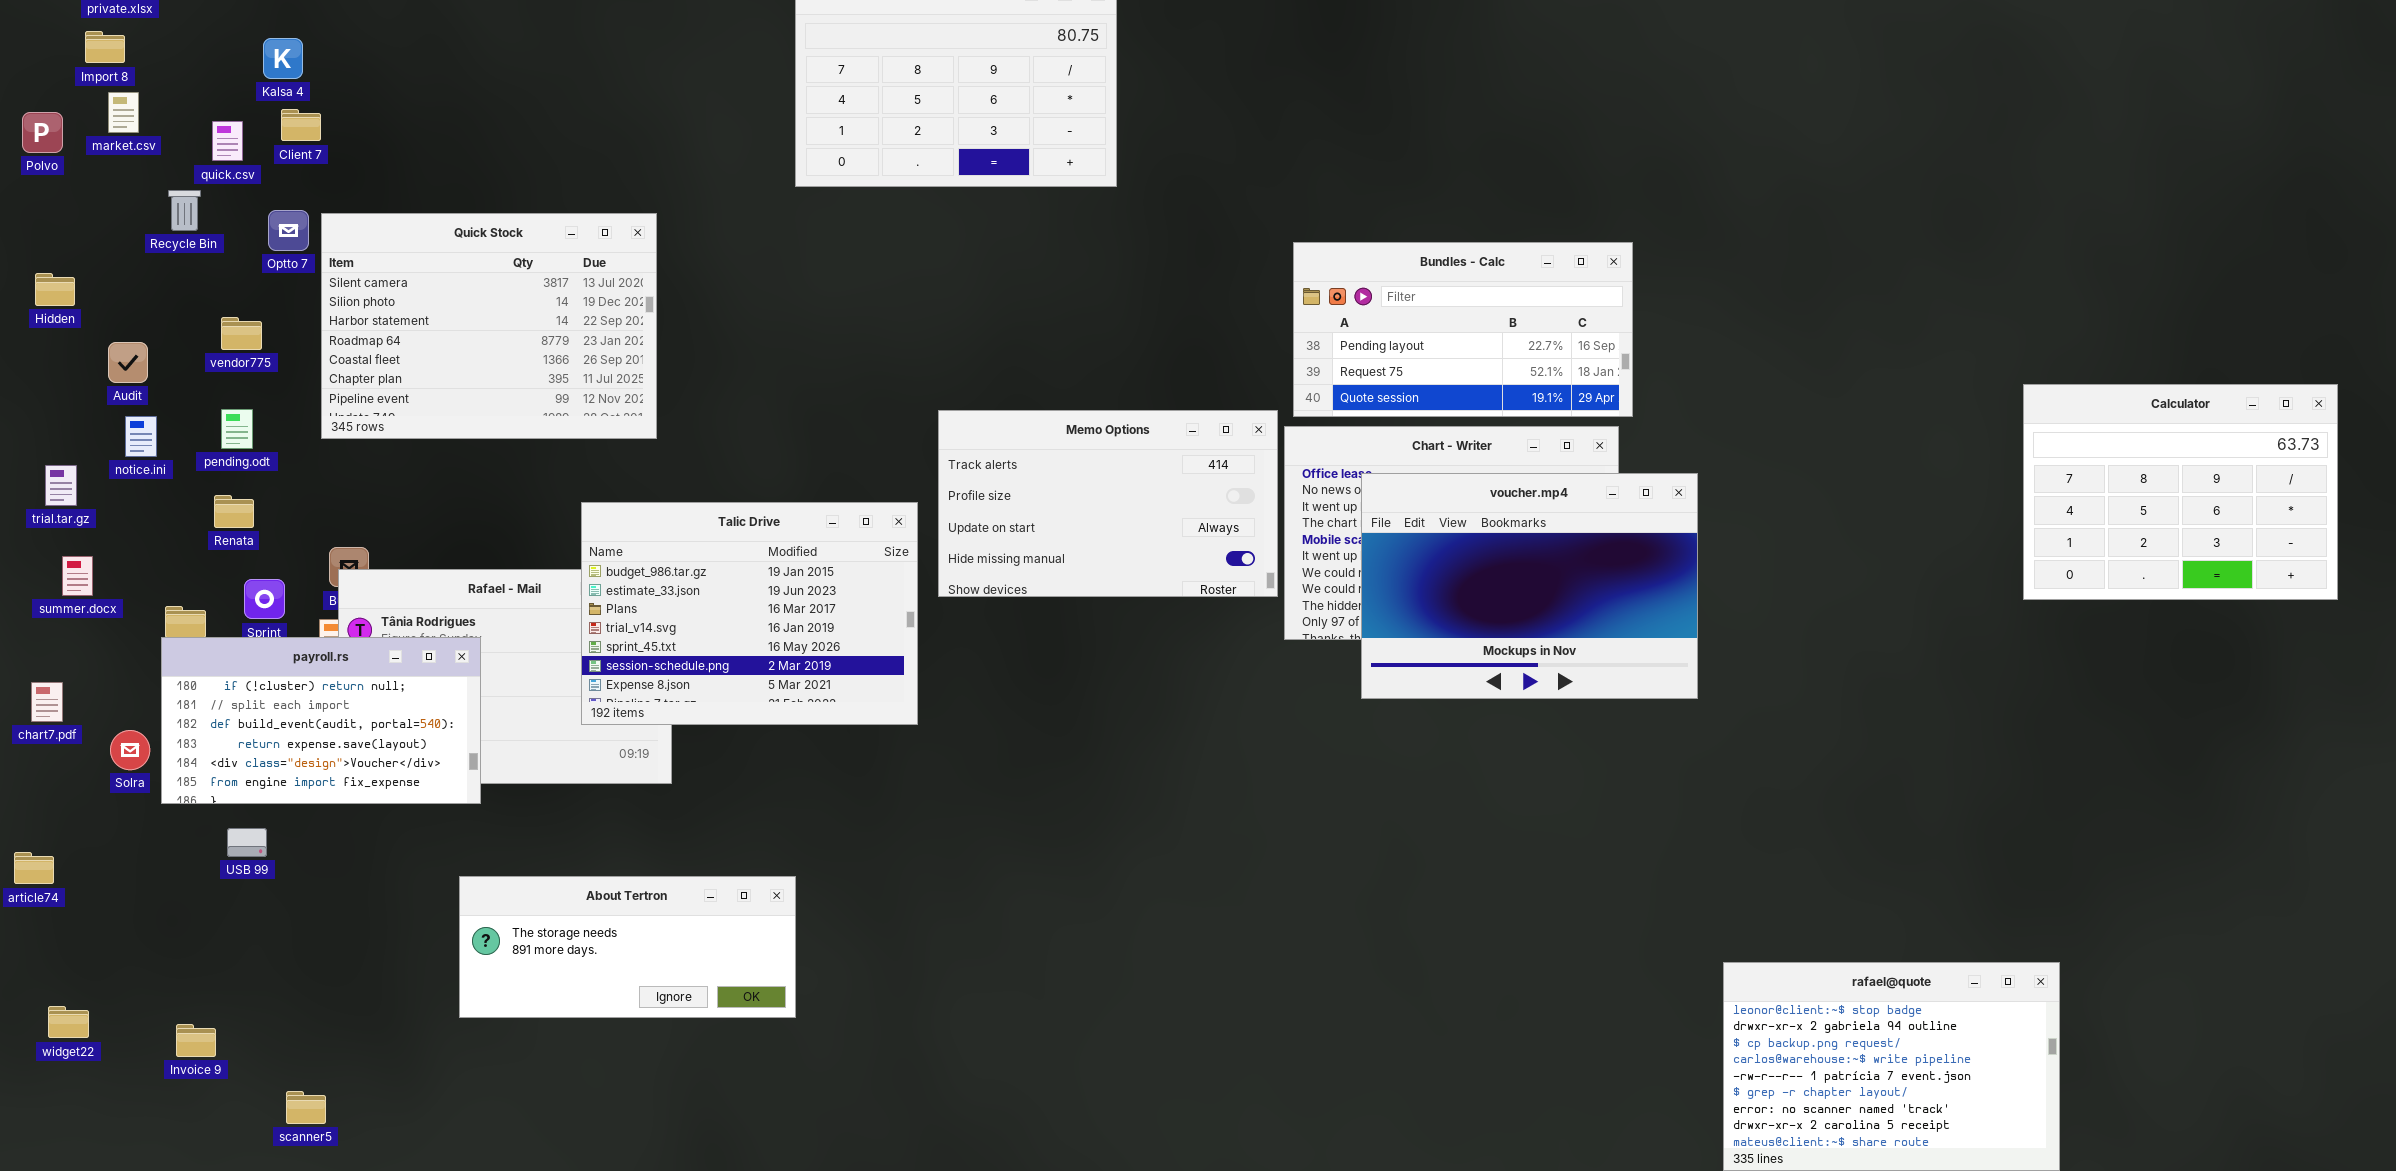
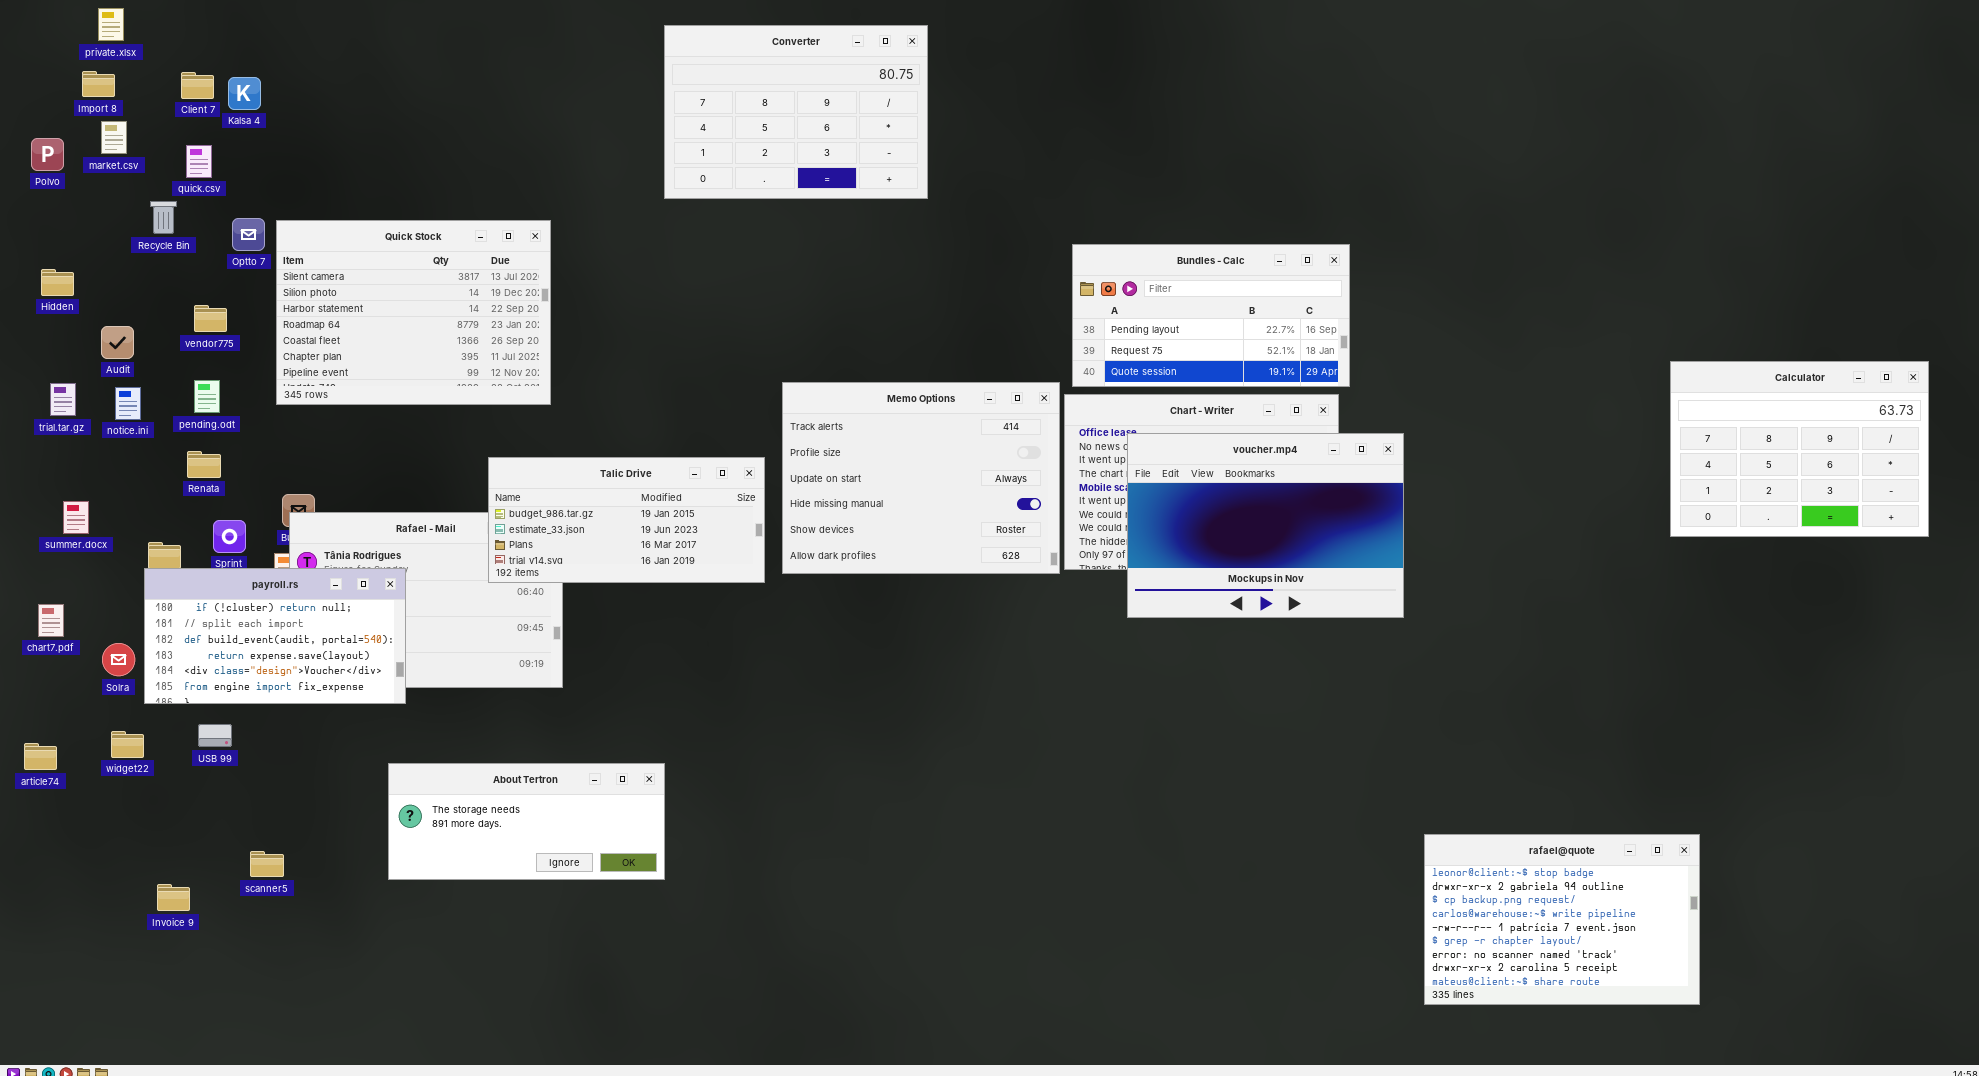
Client 7: [281,109,321,141] -> [181,72,214,99], moved
Memo Options: [938,410,1278,597] -> [782,382,1060,574], resized
trial.tar.gz: [45,465,77,506] -> [50,383,76,416], moved
Talic Drive: [581,502,918,725] -> [488,457,765,583], resized
widget22: [48,1006,89,1038] -> [111,731,144,758], moved
scanner5: [286,1091,326,1124] -> [250,851,284,877], moved

